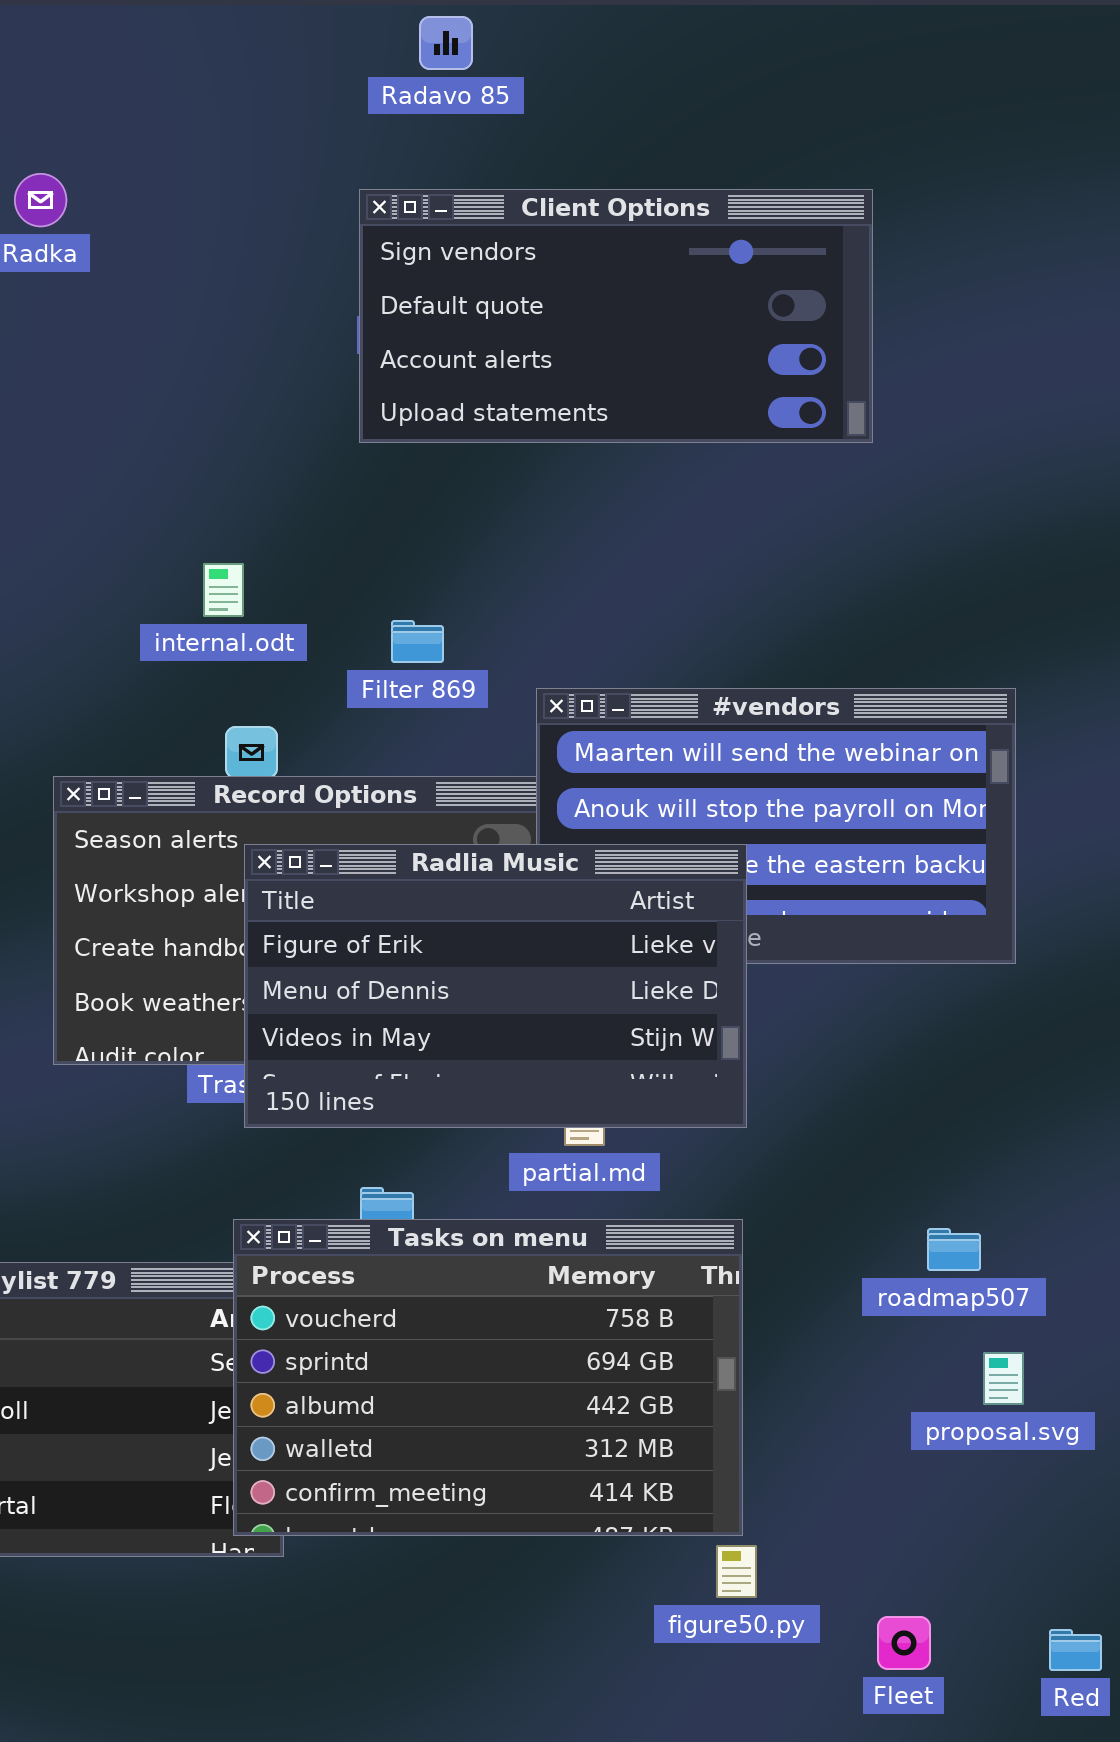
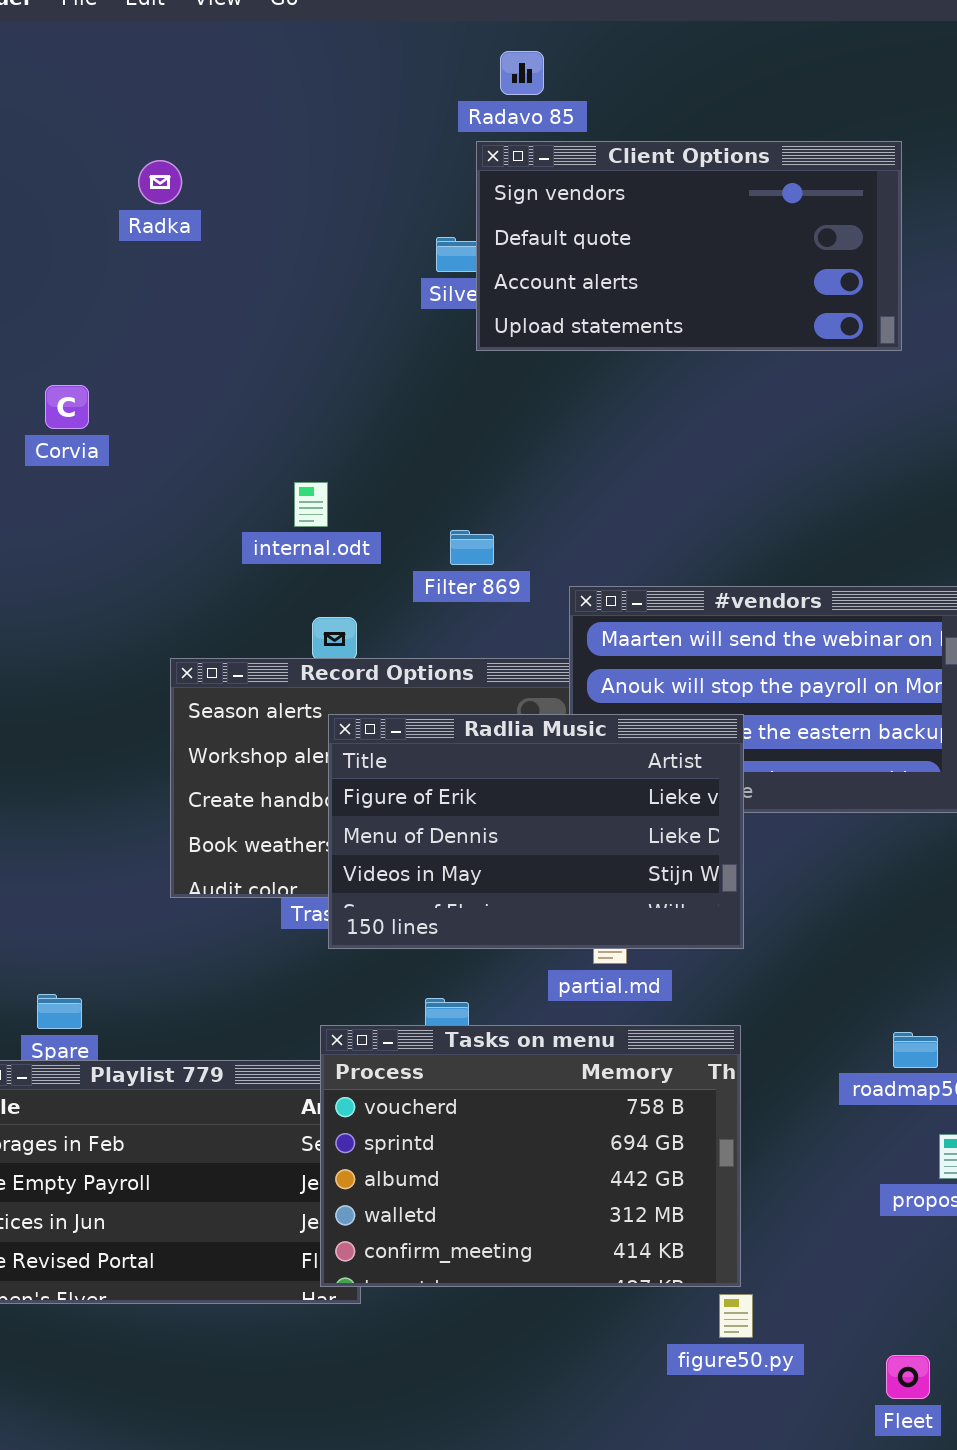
Radavo 85: [419,16,473,70] -> [500,51,544,95], moved
Client Options: [359,189,873,443] -> [476,141,902,351], moved
Fleet: [877,1616,931,1670] -> [886,1355,930,1399], moved

